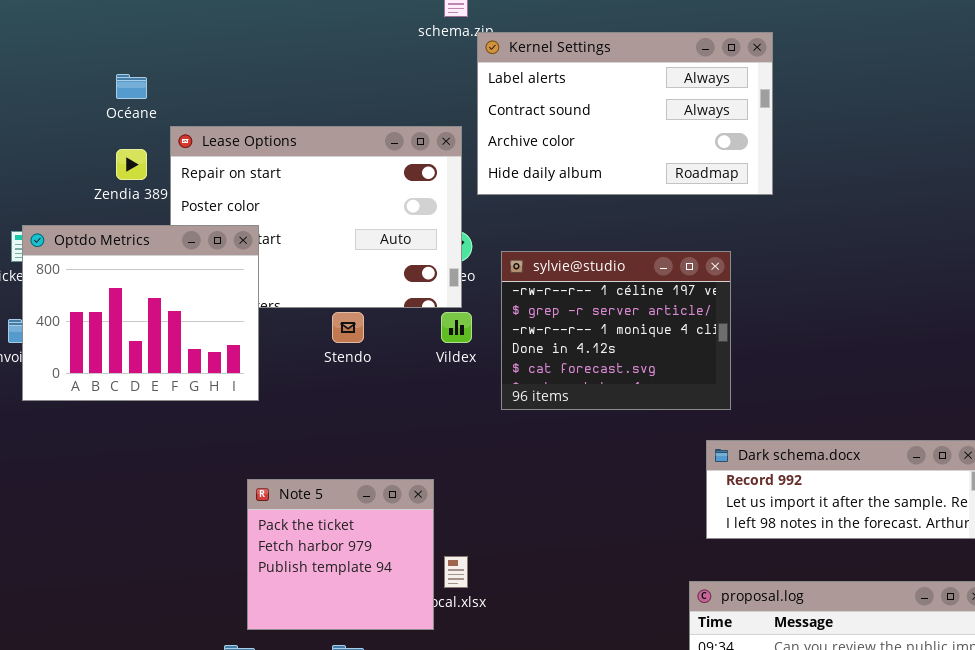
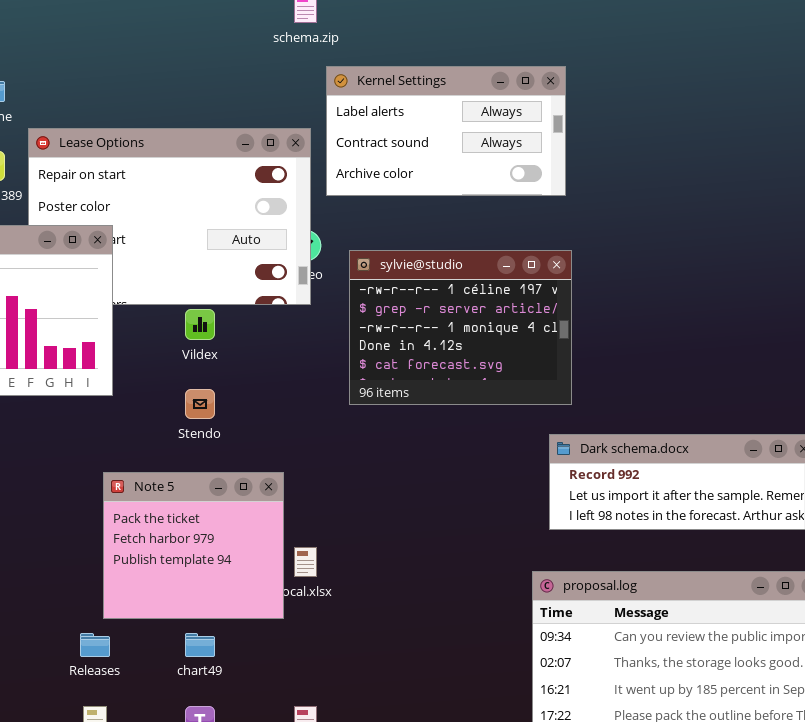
Kernel Settings: [477,32,773,195] -> [326,66,566,196], resized
Stendo: [332,312,364,343] -> [185,389,215,419], moved
Vildex: [441,312,472,343] -> [185,309,215,340], moved

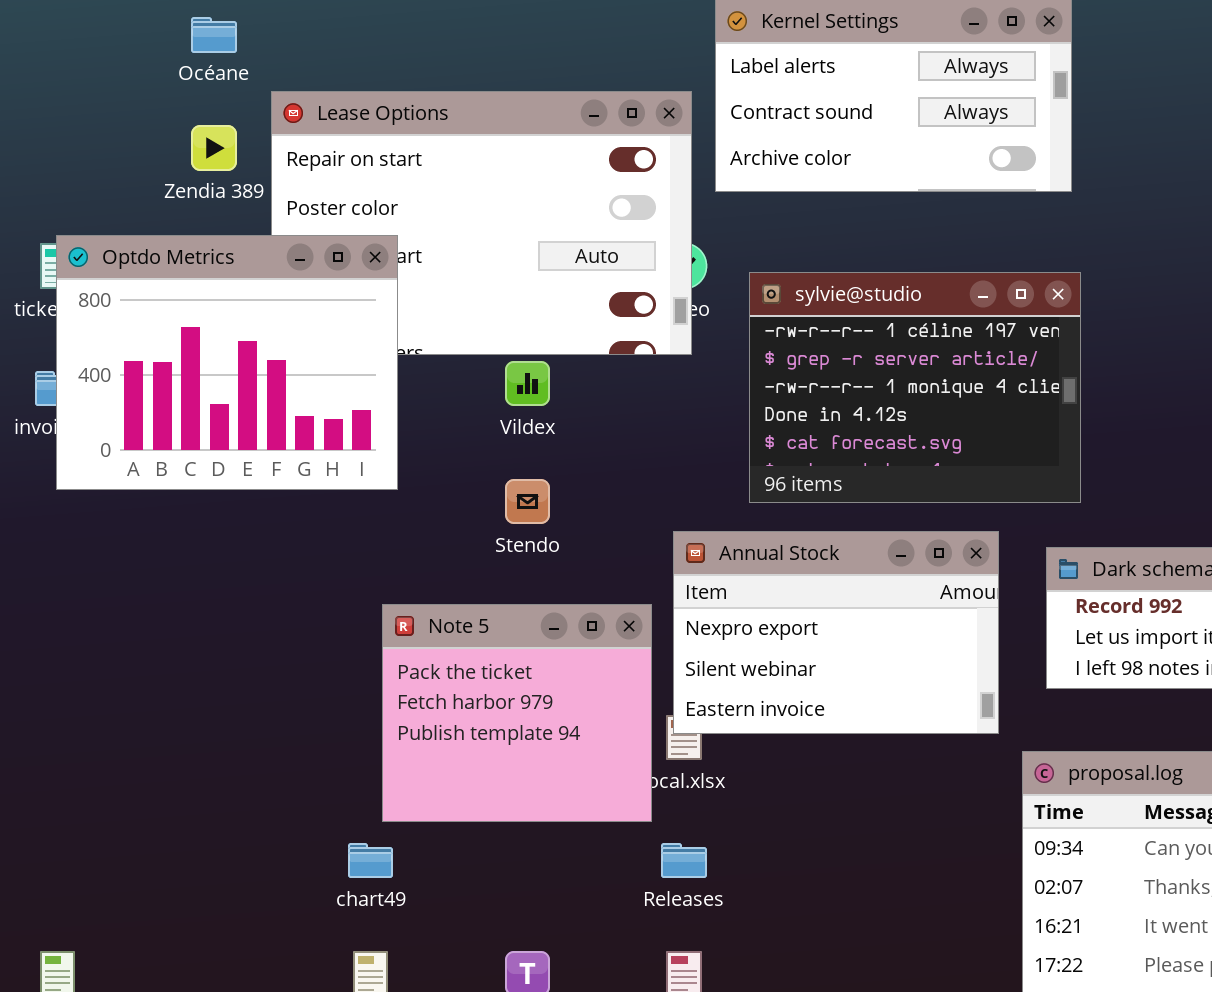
Annual Stock: none -> [673,531,999,734], opened
Releases: [80,633,110,657] -> [661,843,707,878], moved
chart49: [185,633,215,657] -> [348,843,393,878], moved

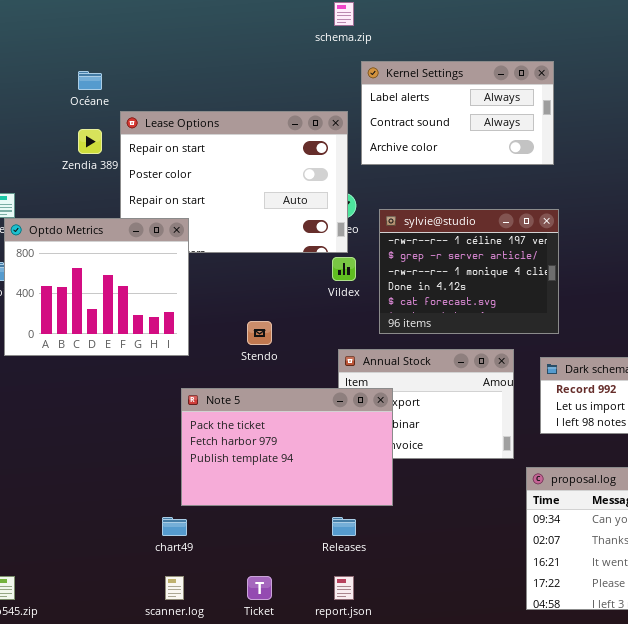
Optdo Metrics: [56,235,398,490] -> [4,218,189,356], moved
Vildex: [505,361,550,406] -> [332,257,356,281], moved
Note 5: [382,604,652,822] -> [181,388,393,506], resized

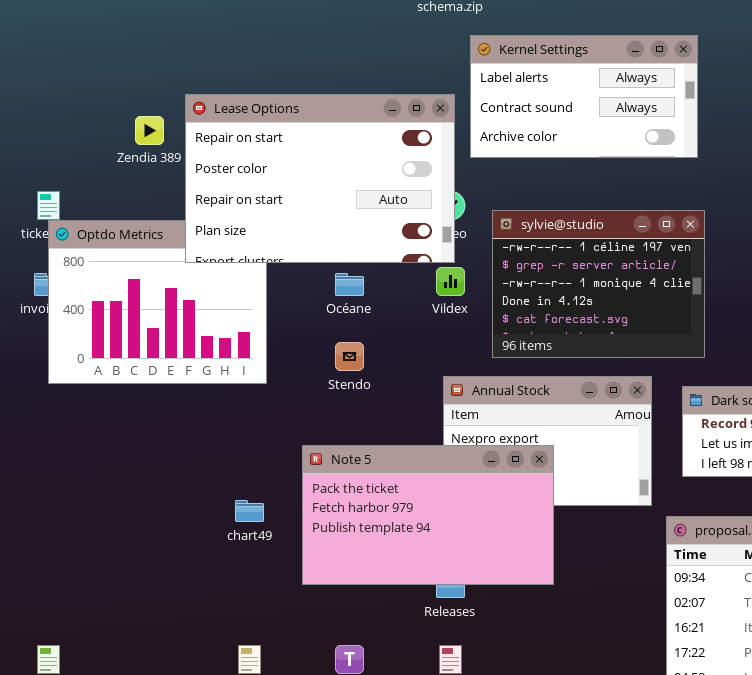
Océane: [78,71,102,90] -> [335,273,364,296], moved
Lease Options: [120,111,348,253] -> [185,94,455,263], raised
Note 5: [181,388,393,506] -> [302,445,554,585], moved
chart49: [162,517,187,536] -> [235,500,264,522], moved

